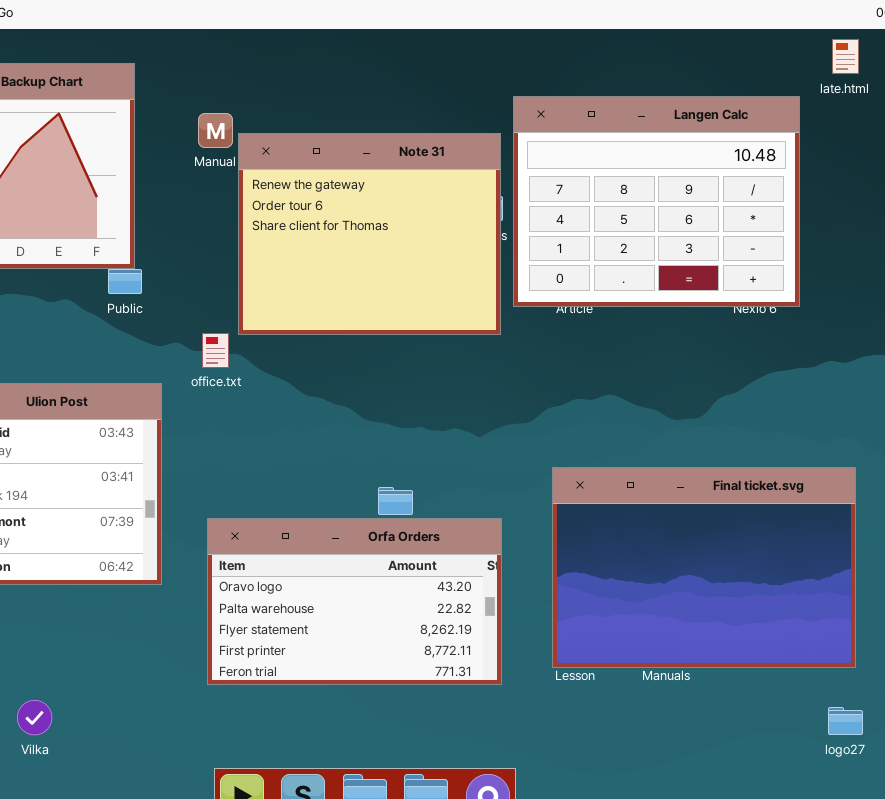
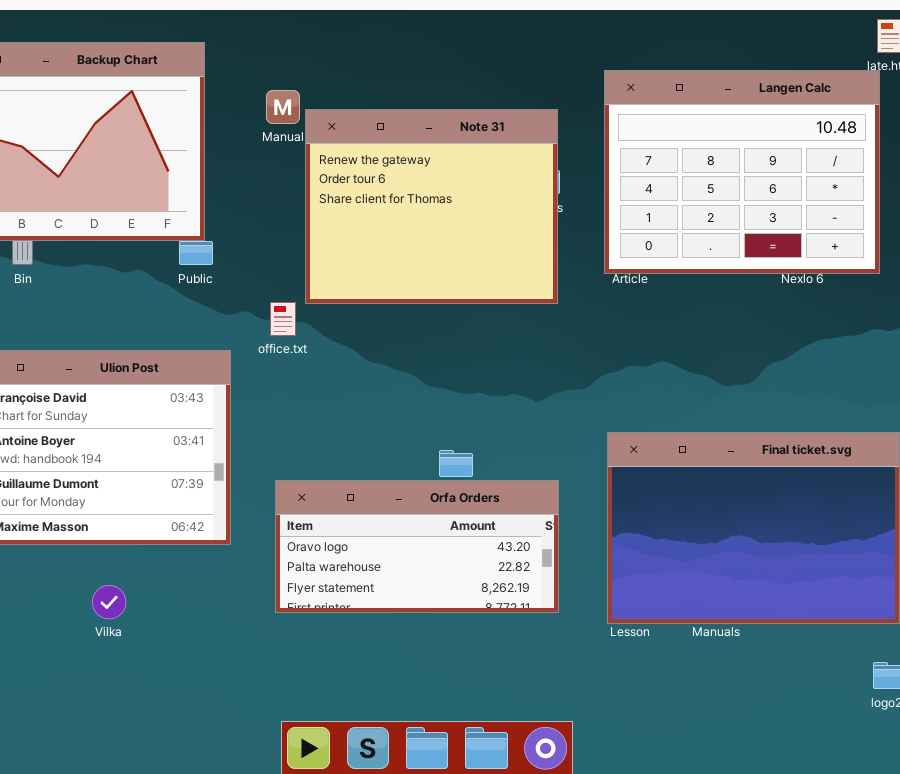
Langen Calc: [513,96,800,307] -> [604,70,880,274], moved
Orfa Orders: [207,518,502,685] -> [275,480,559,613], resized
Vilka: [17,700,52,735] -> [92,585,126,619], moved

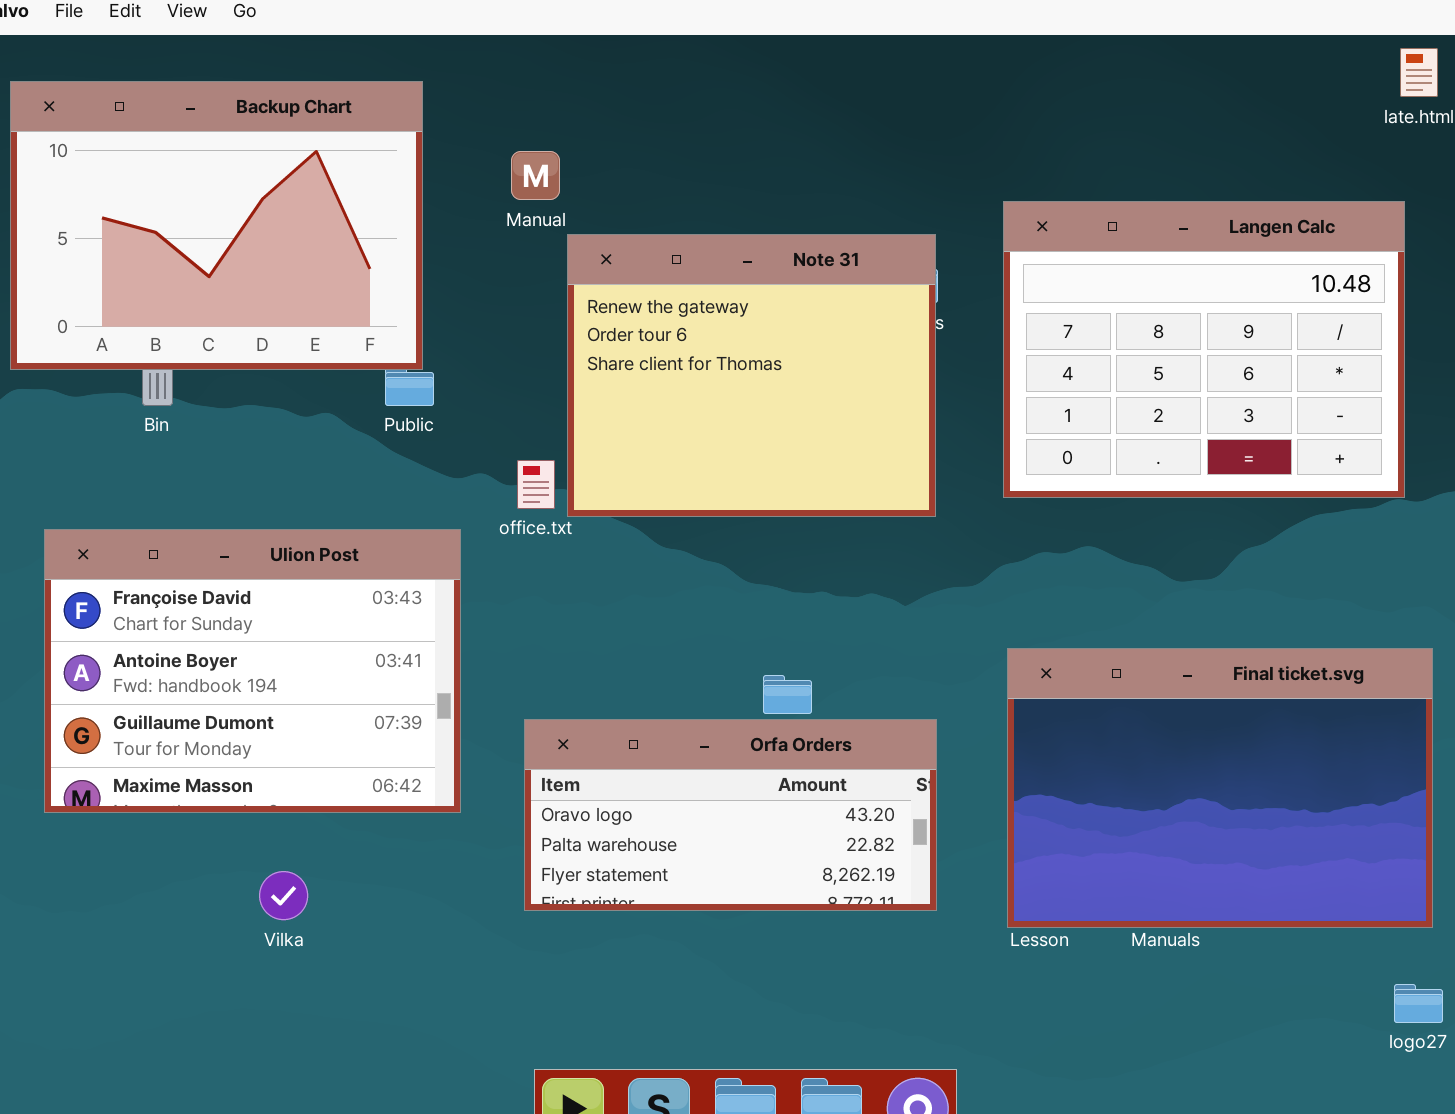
Langen Calc: [604,70,880,274] -> [1003,201,1405,498], moved
Note 31: [305,109,558,304] -> [567,234,936,517], moved

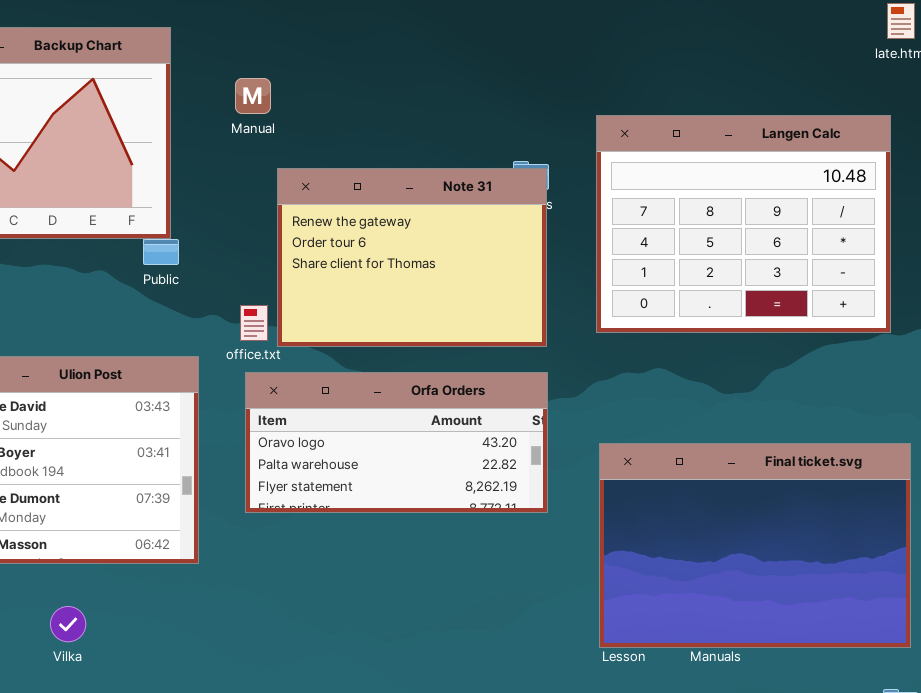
Note 31: [567,234,936,517] -> [277,168,547,347], resized
Orfa Orders: [524,719,937,911] -> [245,372,548,513], moved

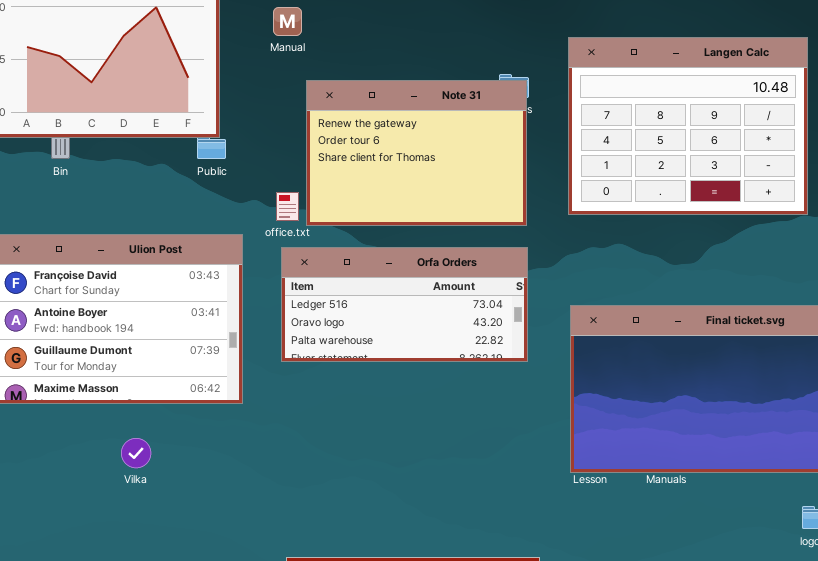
Orfa Orders: [245,372,548,513] -> [281,247,528,362], scrolled up 1 row

